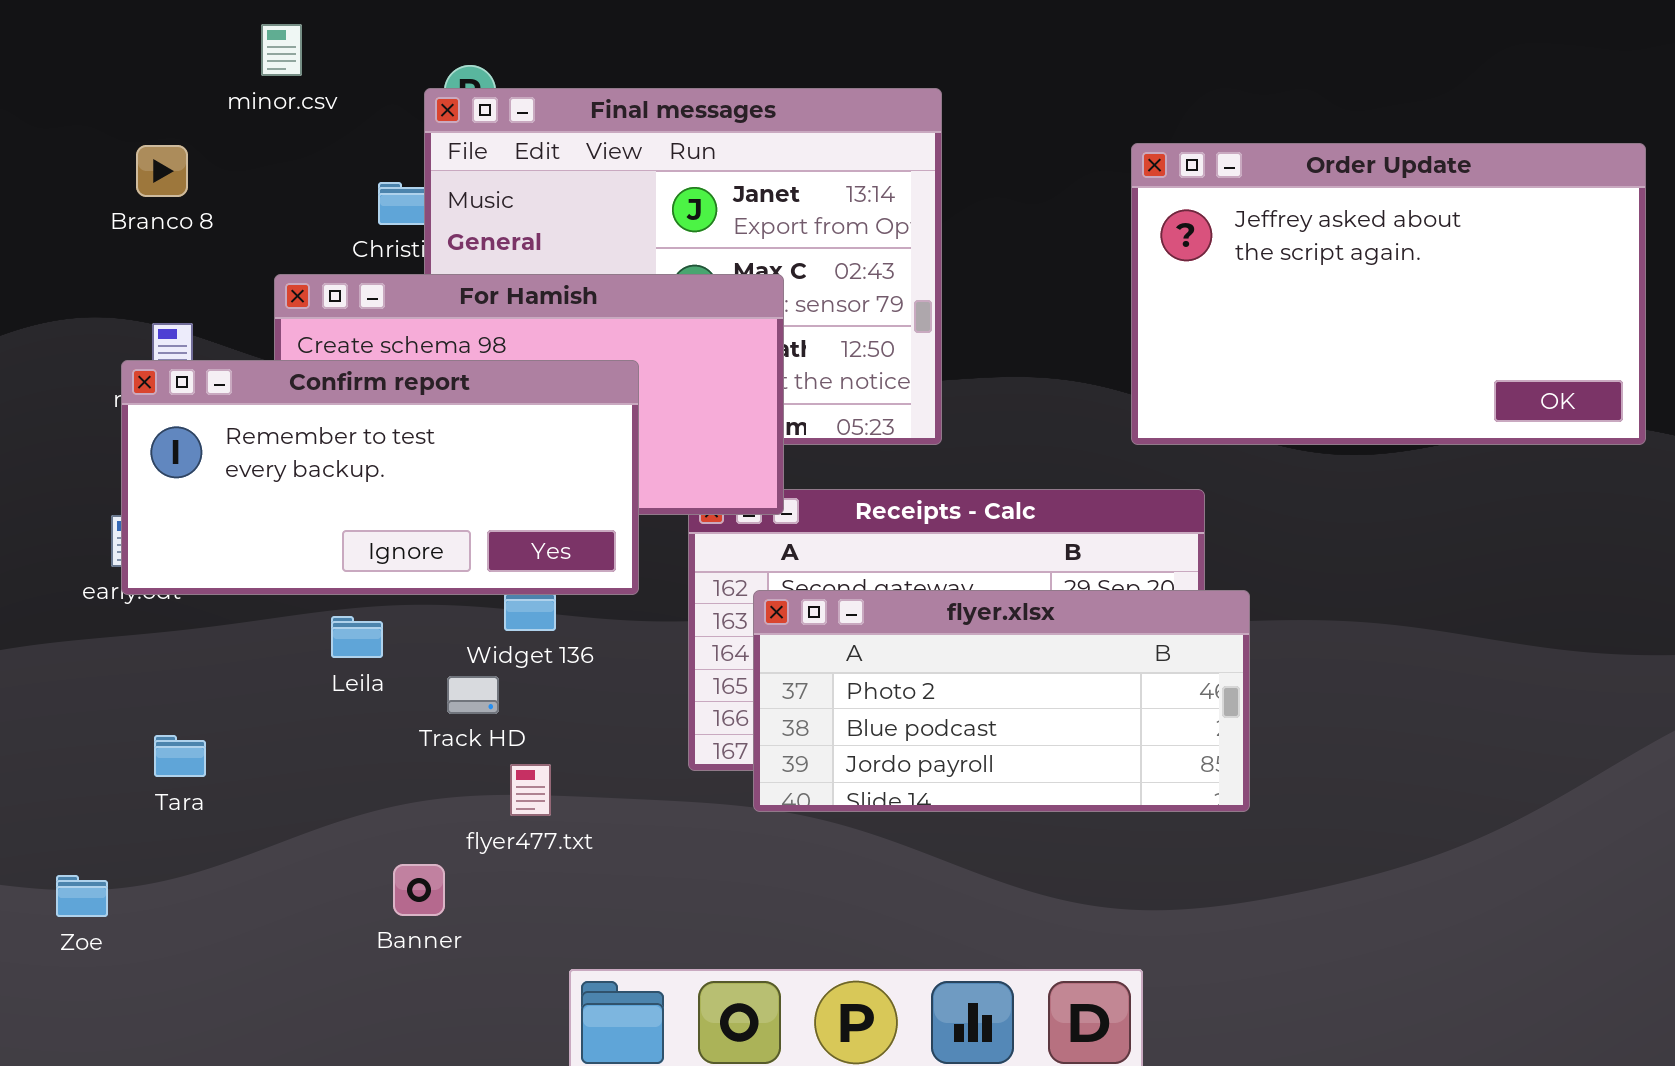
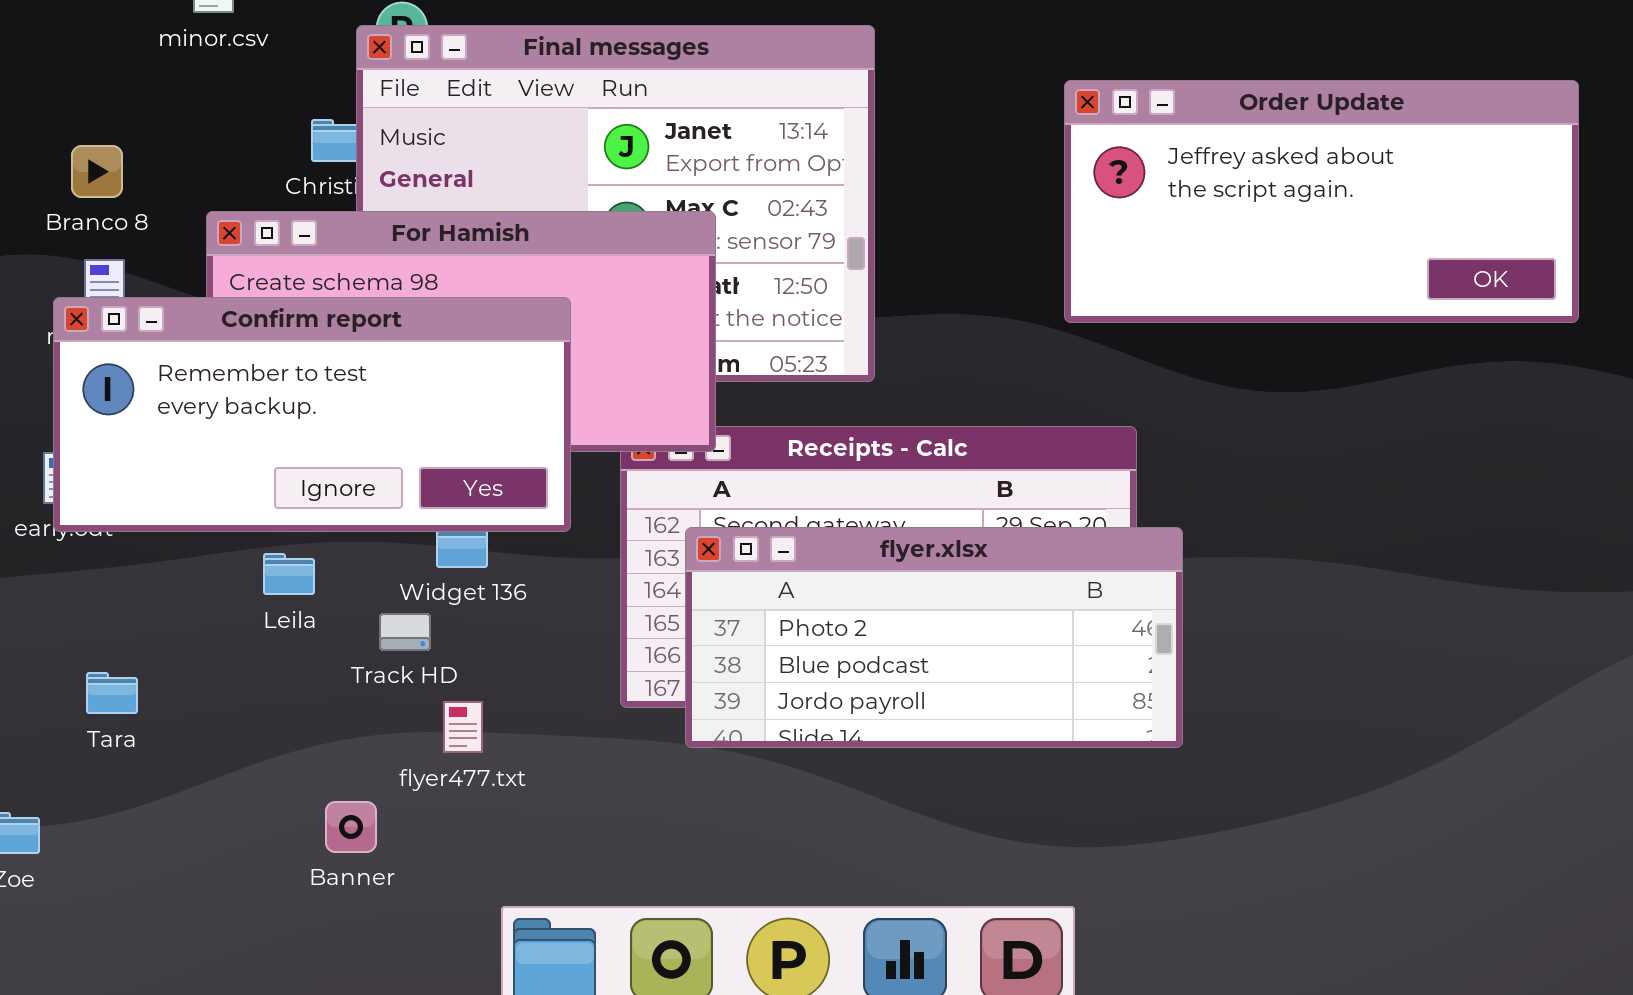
Order Update: [1131,143,1646,445] -> [1064,80,1579,323], resized
Branco 8: [136,145,188,197] -> [71,145,123,198], moved

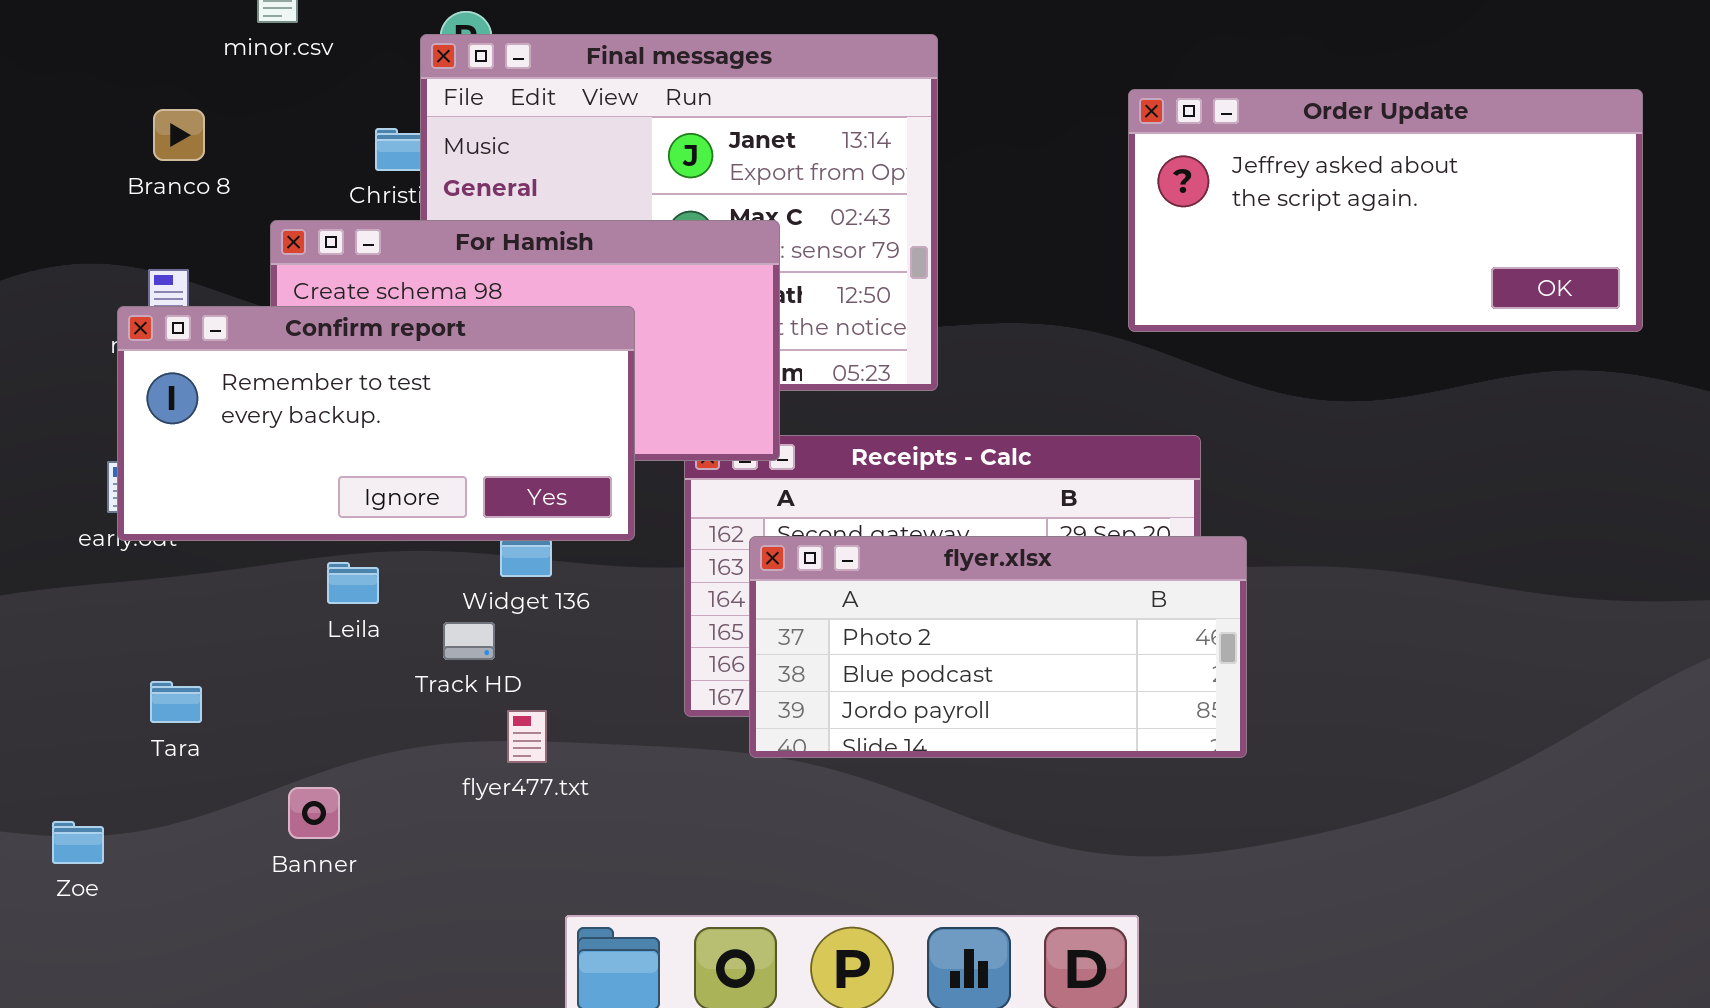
Branco 8: [71,145,123,198] -> [153,109,205,161], moved
Banner: [325,801,377,853] -> [288,787,340,839], moved

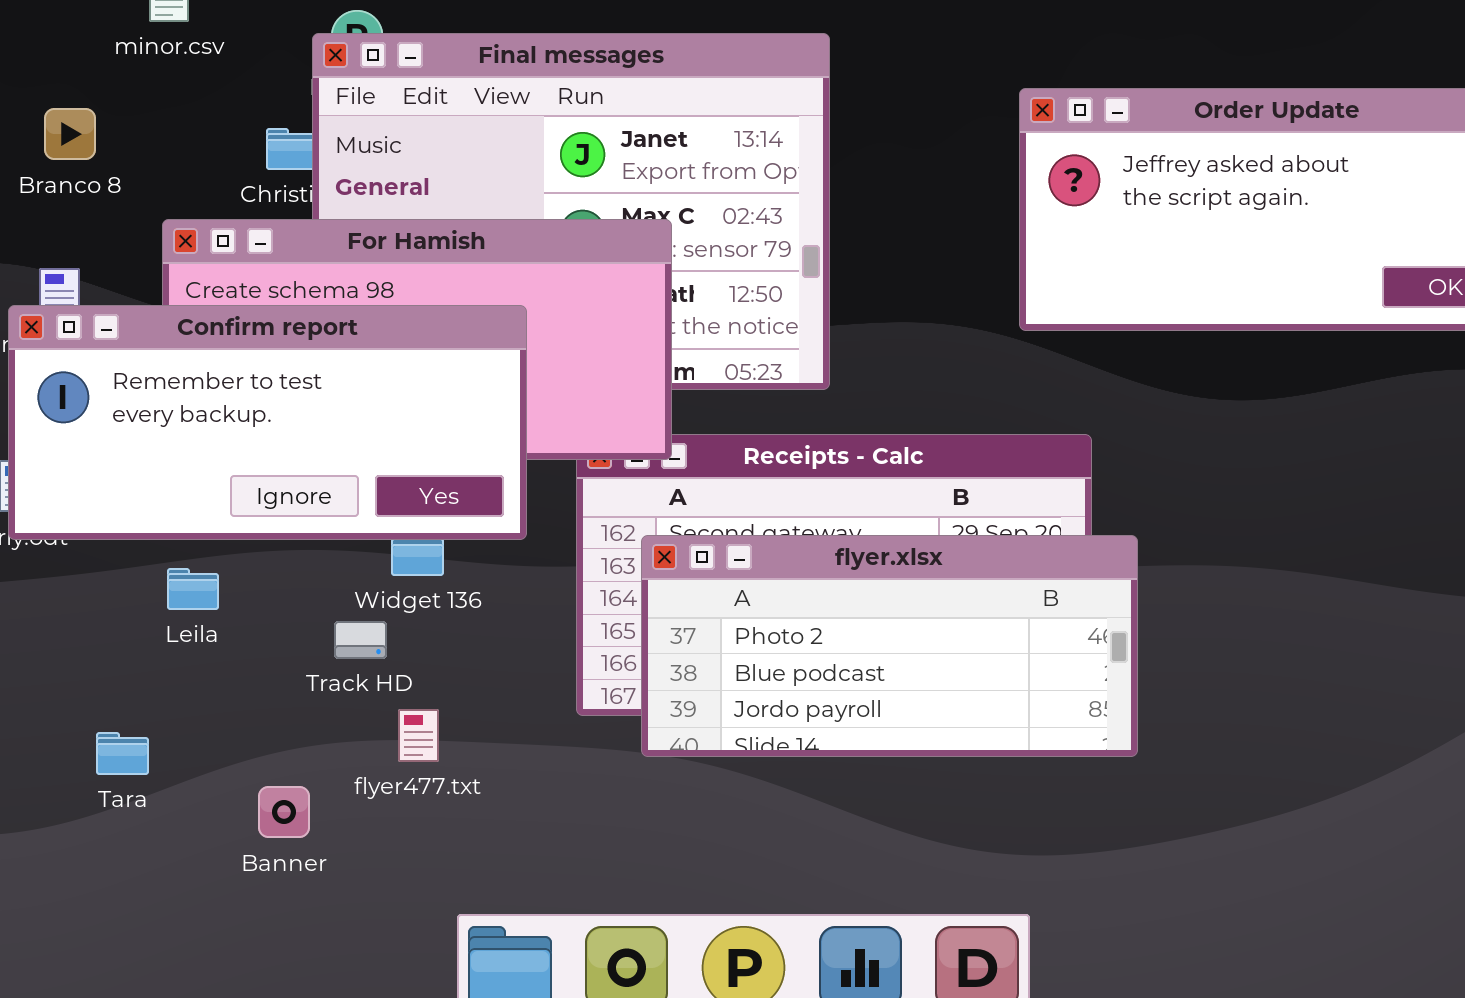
Leila: [327,562,379,604] -> [167,568,219,610], moved
Tara: [150,681,202,723] -> [96,732,149,775], moved
Banner: [288,787,340,839] -> [258,786,310,838], moved

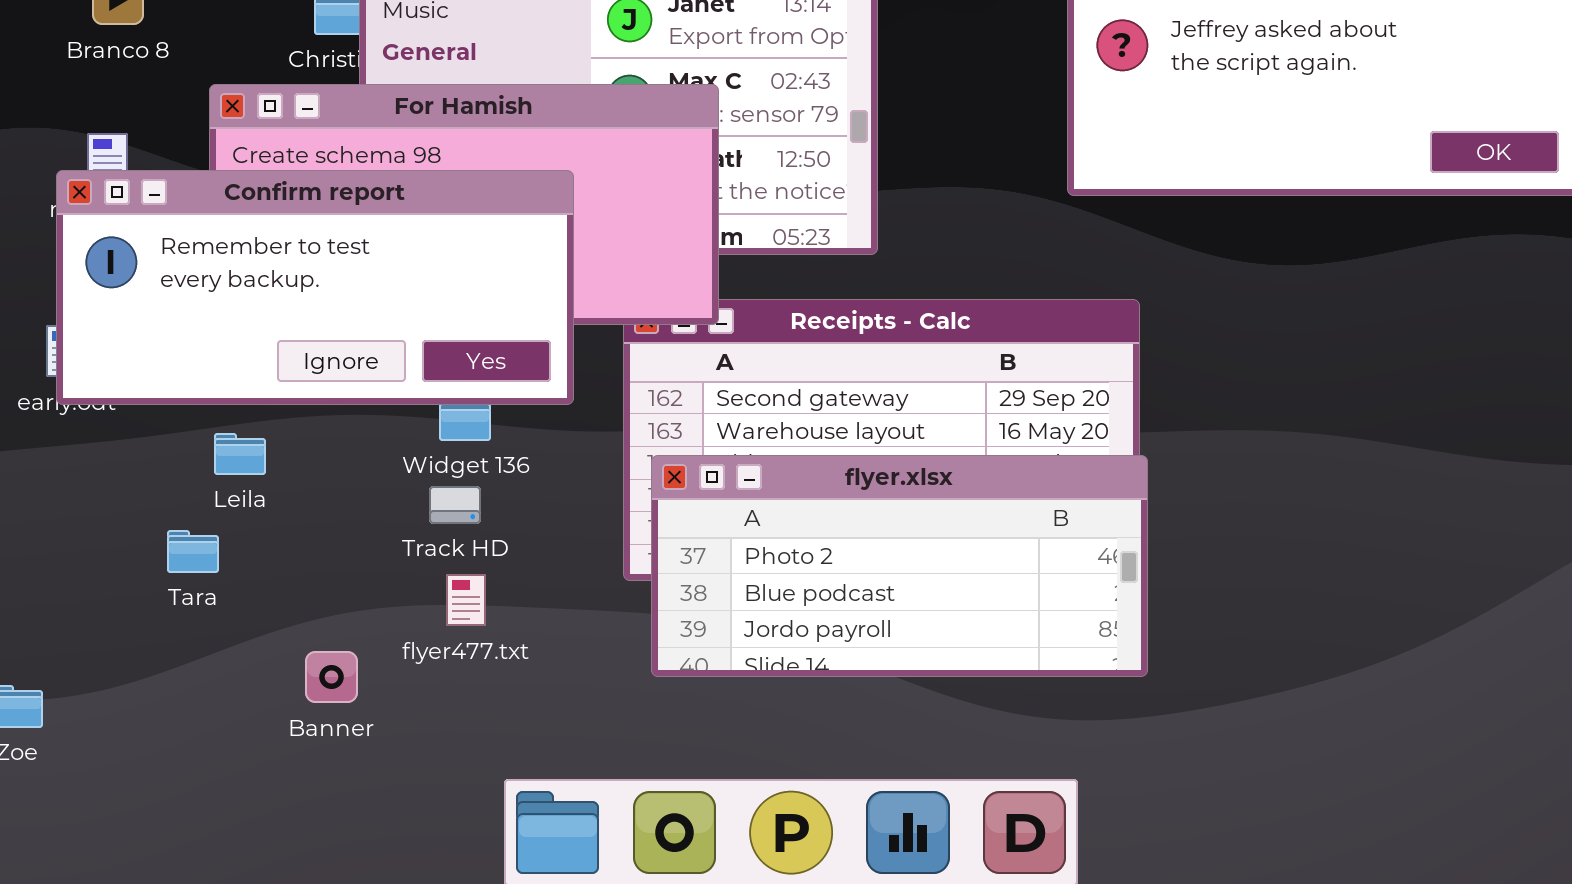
flyer.xlsx: [641,535,1138,757] -> [651,455,1148,677], moved
Track HD: [334,621,387,659] -> [429,486,481,524], moved
Tara: [96,732,149,775] -> [167,530,219,573], moved

